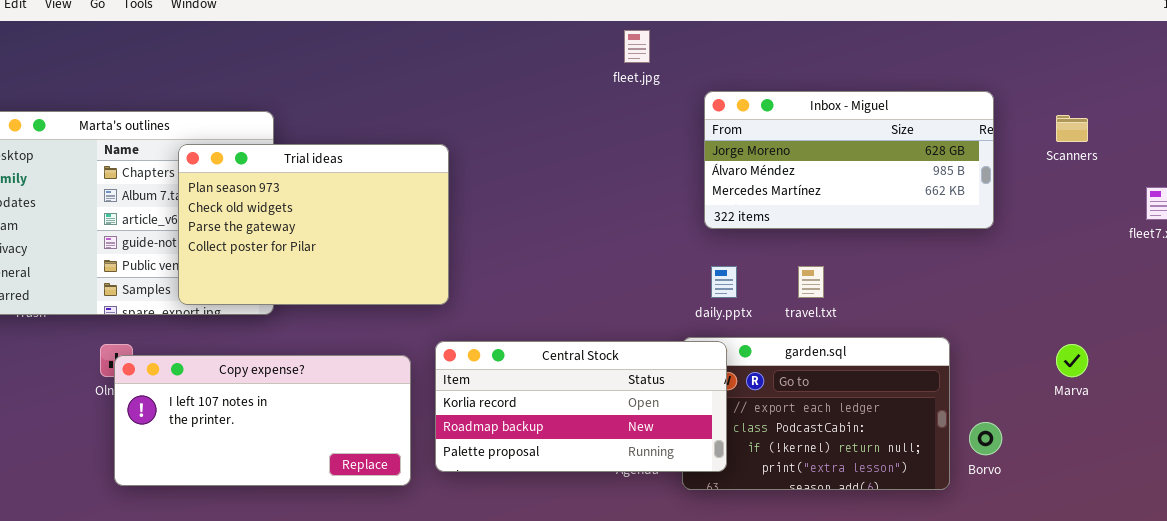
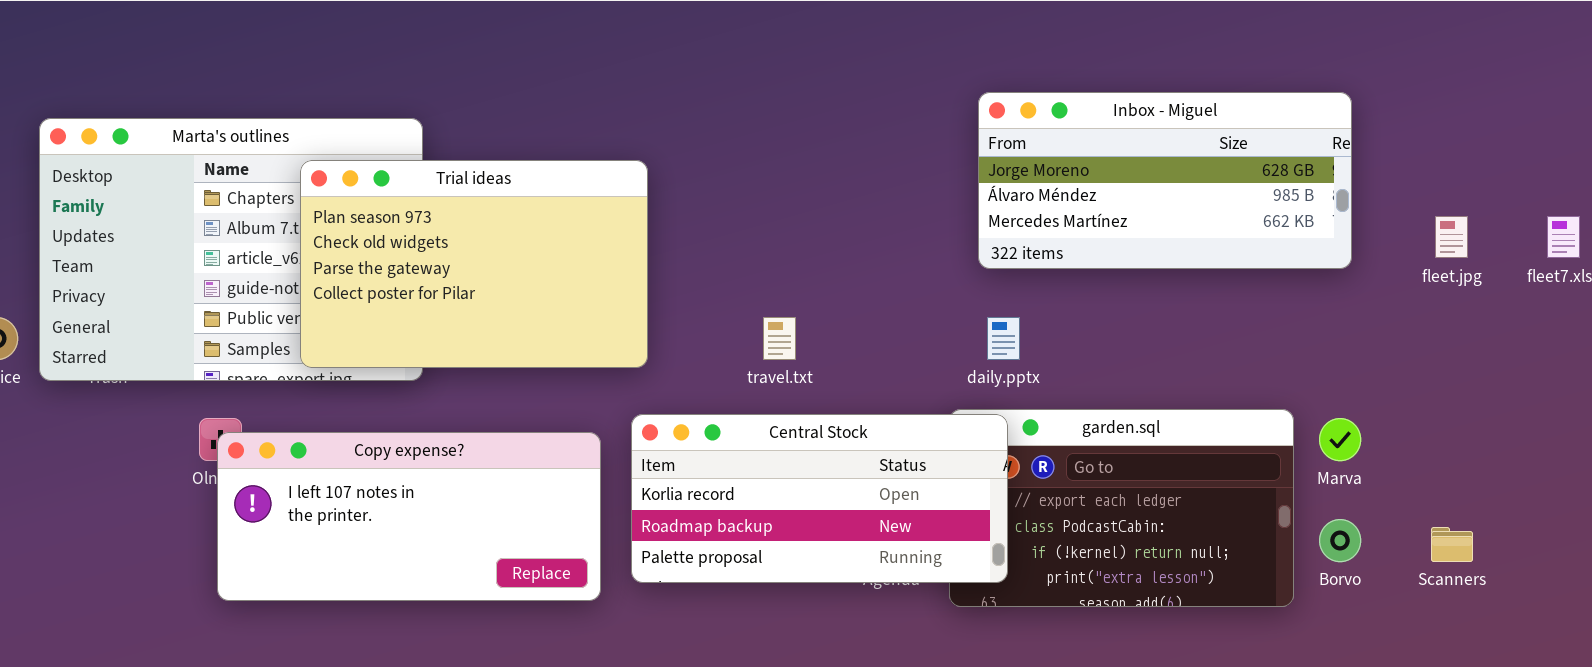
fleet.jpg: [624,30,650,63] -> [1435,216,1468,258], moved
Scanners: [1056,115,1088,142] -> [1431,527,1473,562], moved
travel.txt: [798,266,824,298] -> [763,317,796,360], moved
Marva: [1056,344,1088,377] -> [1319,418,1361,461], moved

